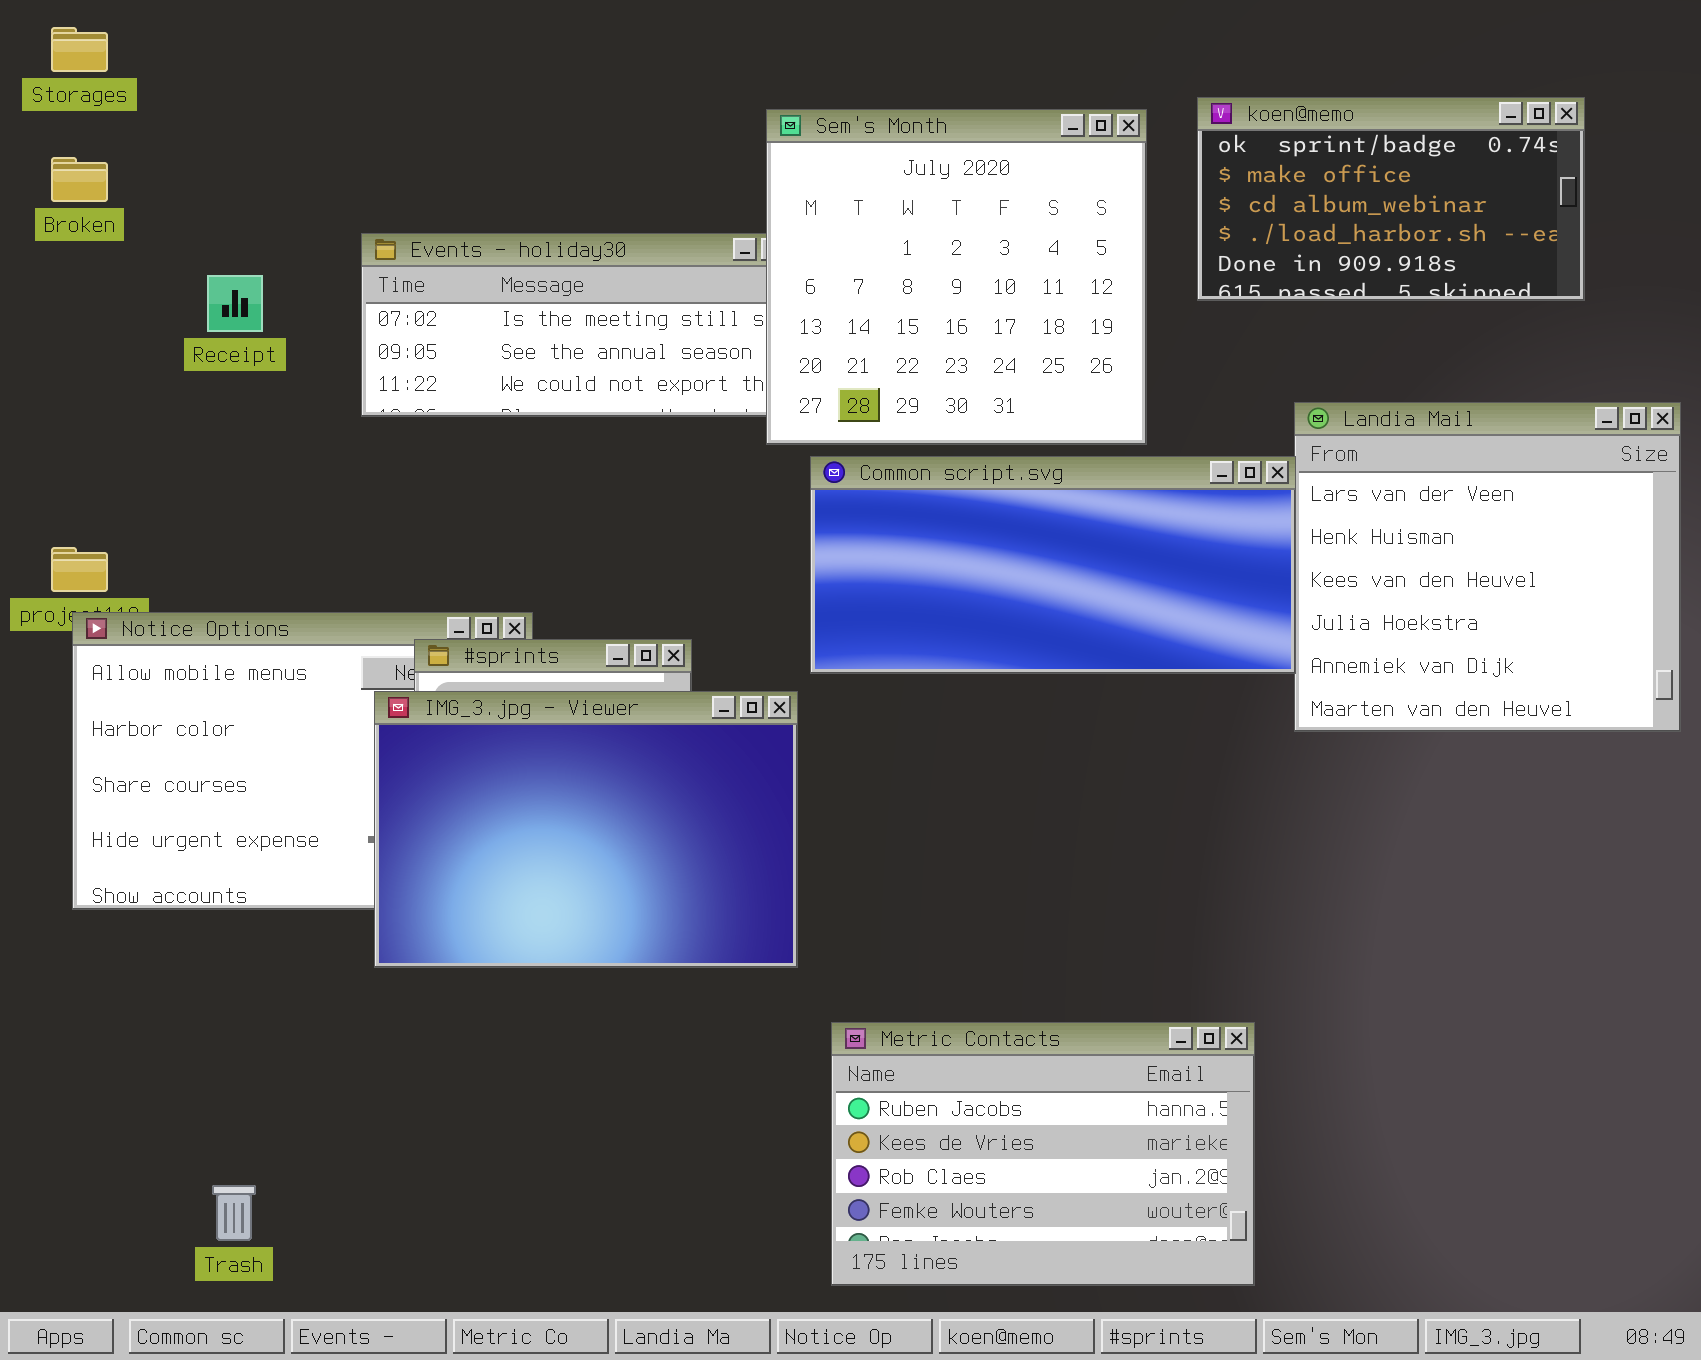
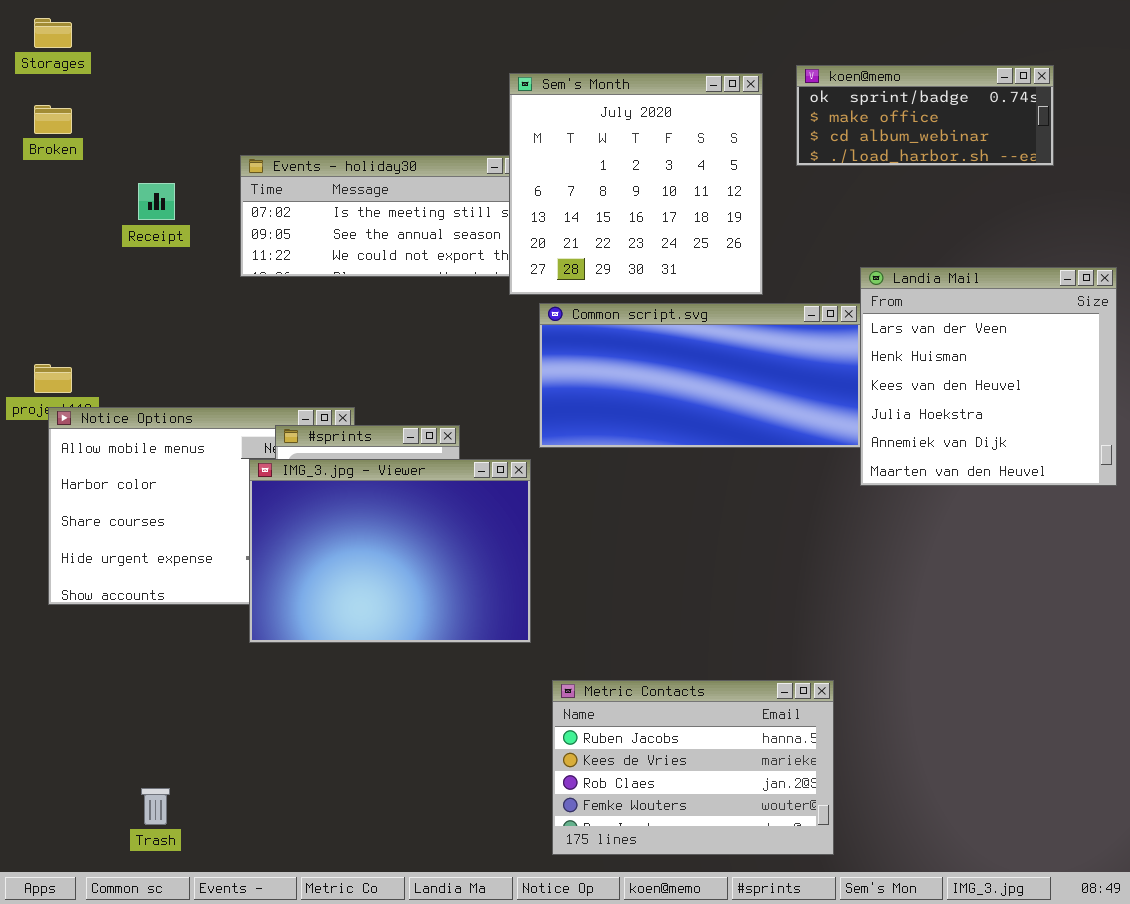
koen@memo: [1197,97,1585,301] -> [796,65,1054,166], resized

